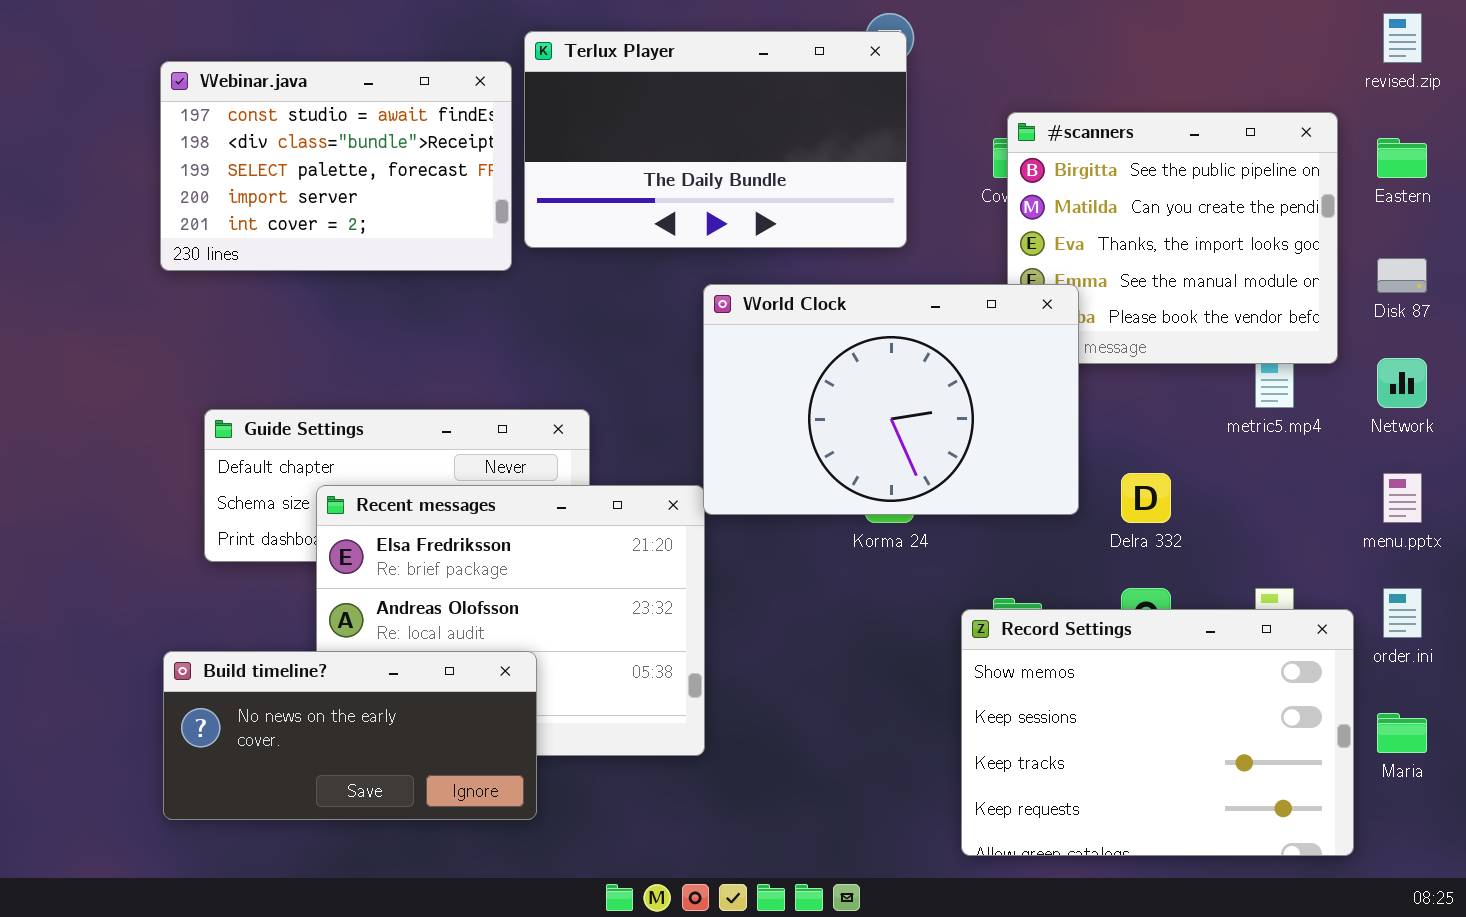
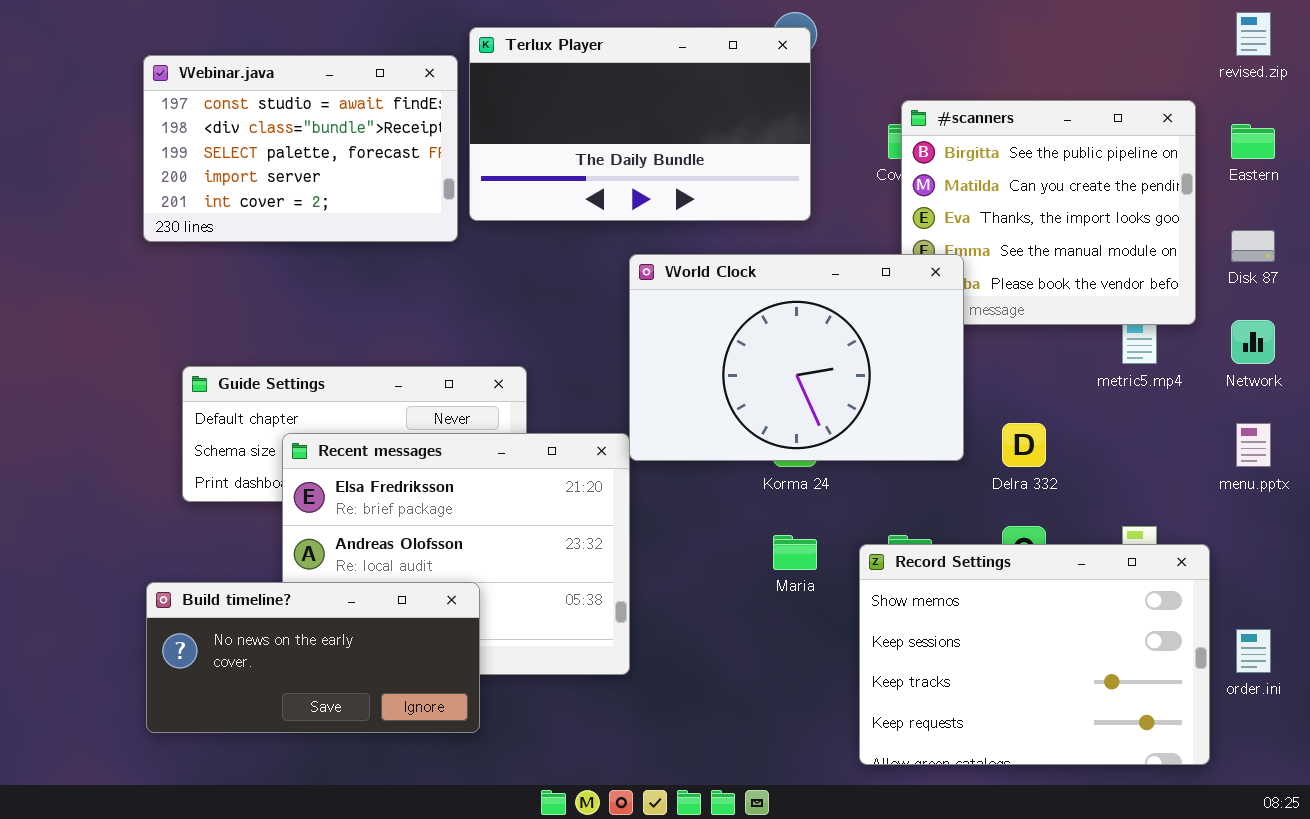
order.ini: [1383,588,1422,638] -> [1236,629,1271,673], moved
Maria: [1377,713,1427,753] -> [773,535,817,570], moved

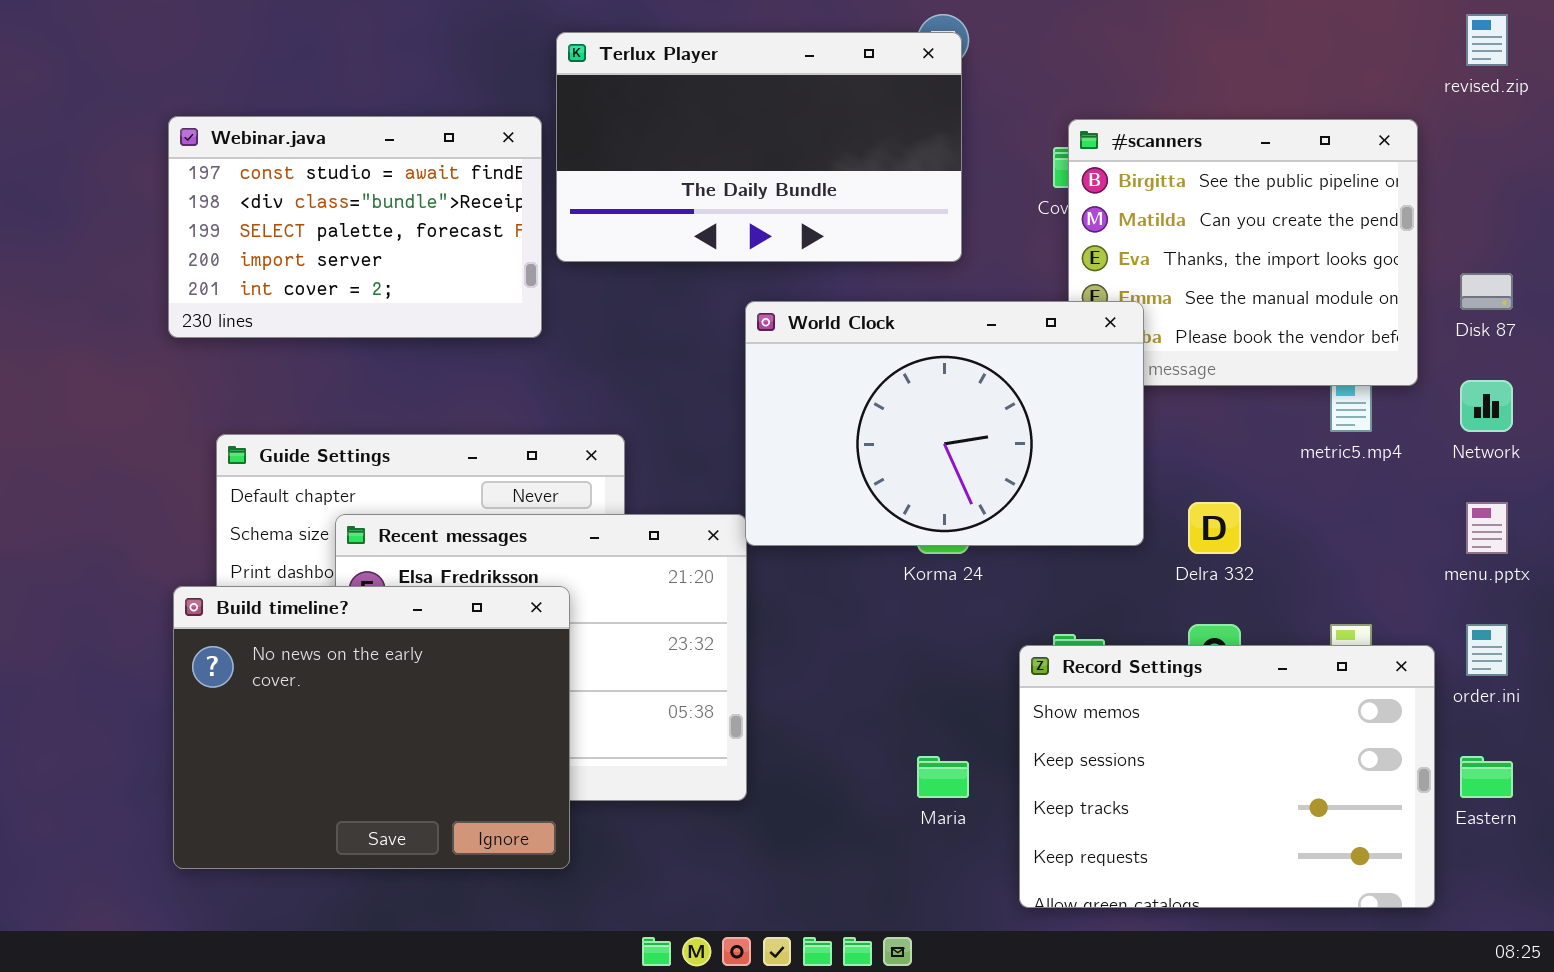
Webinar.java: [143,55,458,242] -> [168,116,542,338], moved
Eastern: [1231,124,1275,159] -> [1460,756,1513,798], moved
Maria: [773,535,817,570] -> [917,756,969,798], moved
Build timeline?: [146,582,480,733] -> [173,586,570,869], resized
order.ini: [1236,629,1271,673] -> [1466,624,1508,676], moved

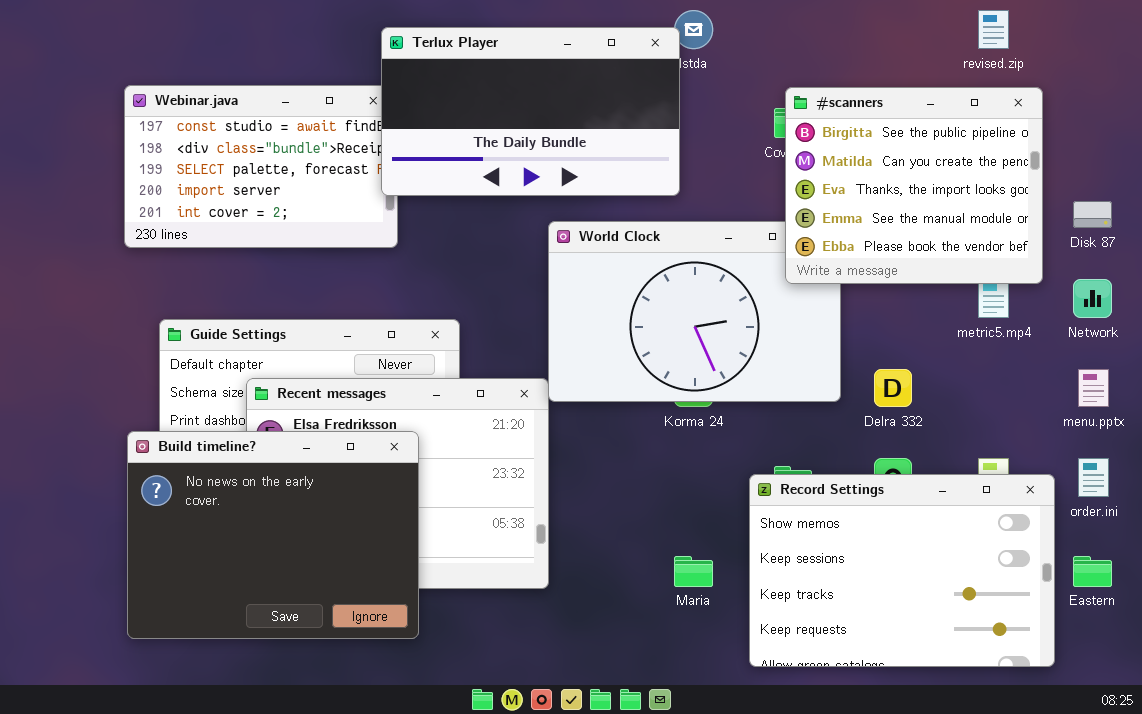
revised.zip: [1466,14,1508,66] -> [978,10,1009,49], moved
Terlux Player: [556,32,962,262] -> [381,27,680,196], moved
#scanners: [1068,119,1418,386] -> [785,87,1043,284], raised

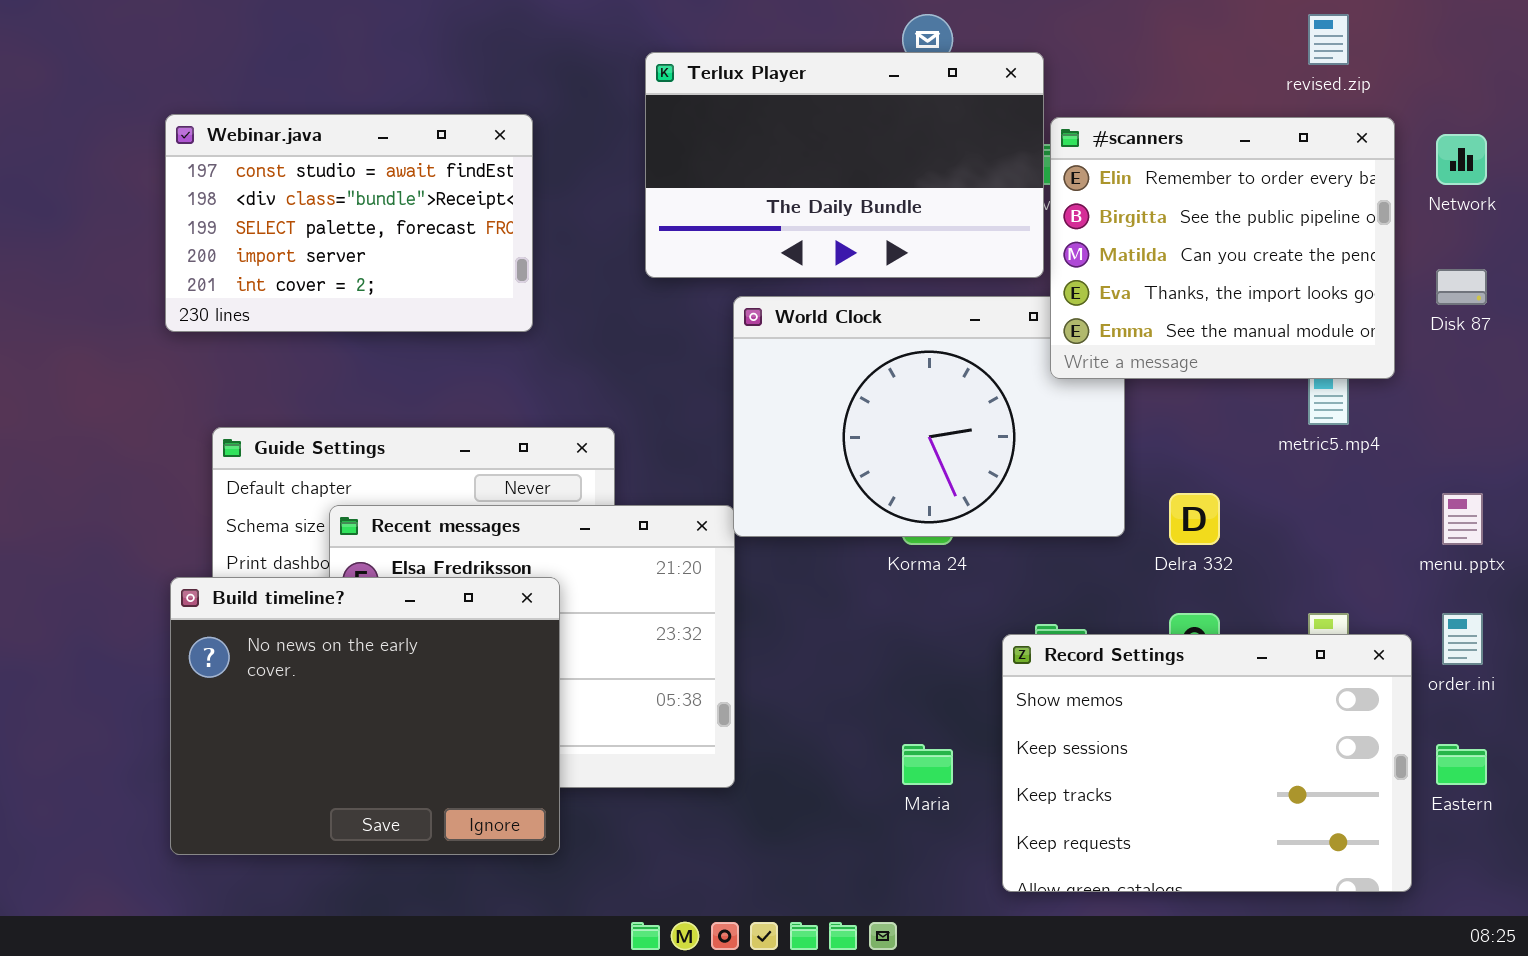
Terlux Player: [381,27,680,196] -> [645,52,1044,278], moved
#scanners: [785,87,1043,284] -> [1050,117,1395,379], scrolled up 1 row
Network: [1073,279,1112,318] -> [1436,134,1487,185], moved

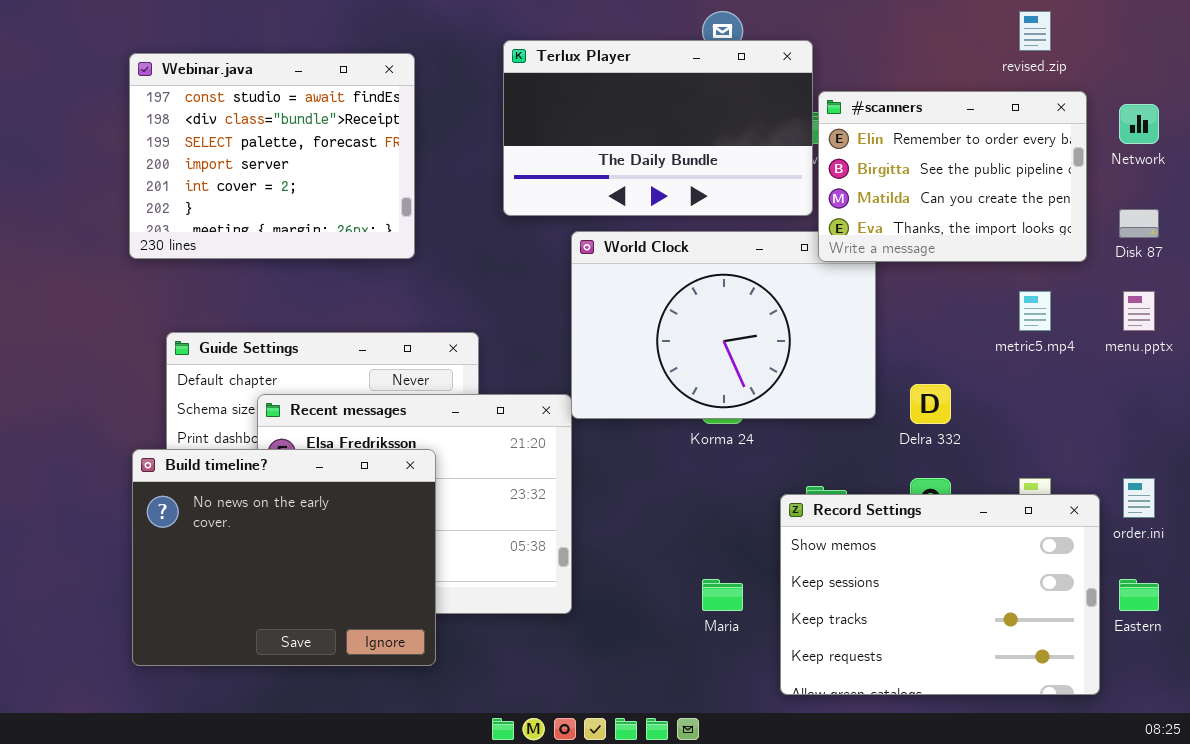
Webinar.java: [165,114,533,332] -> [129,53,415,259], resized
#scanners: [1050,117,1395,379] -> [818,91,1087,262], resized
menu.pptx: [1442,493,1483,545] -> [1123,291,1155,331], moved

